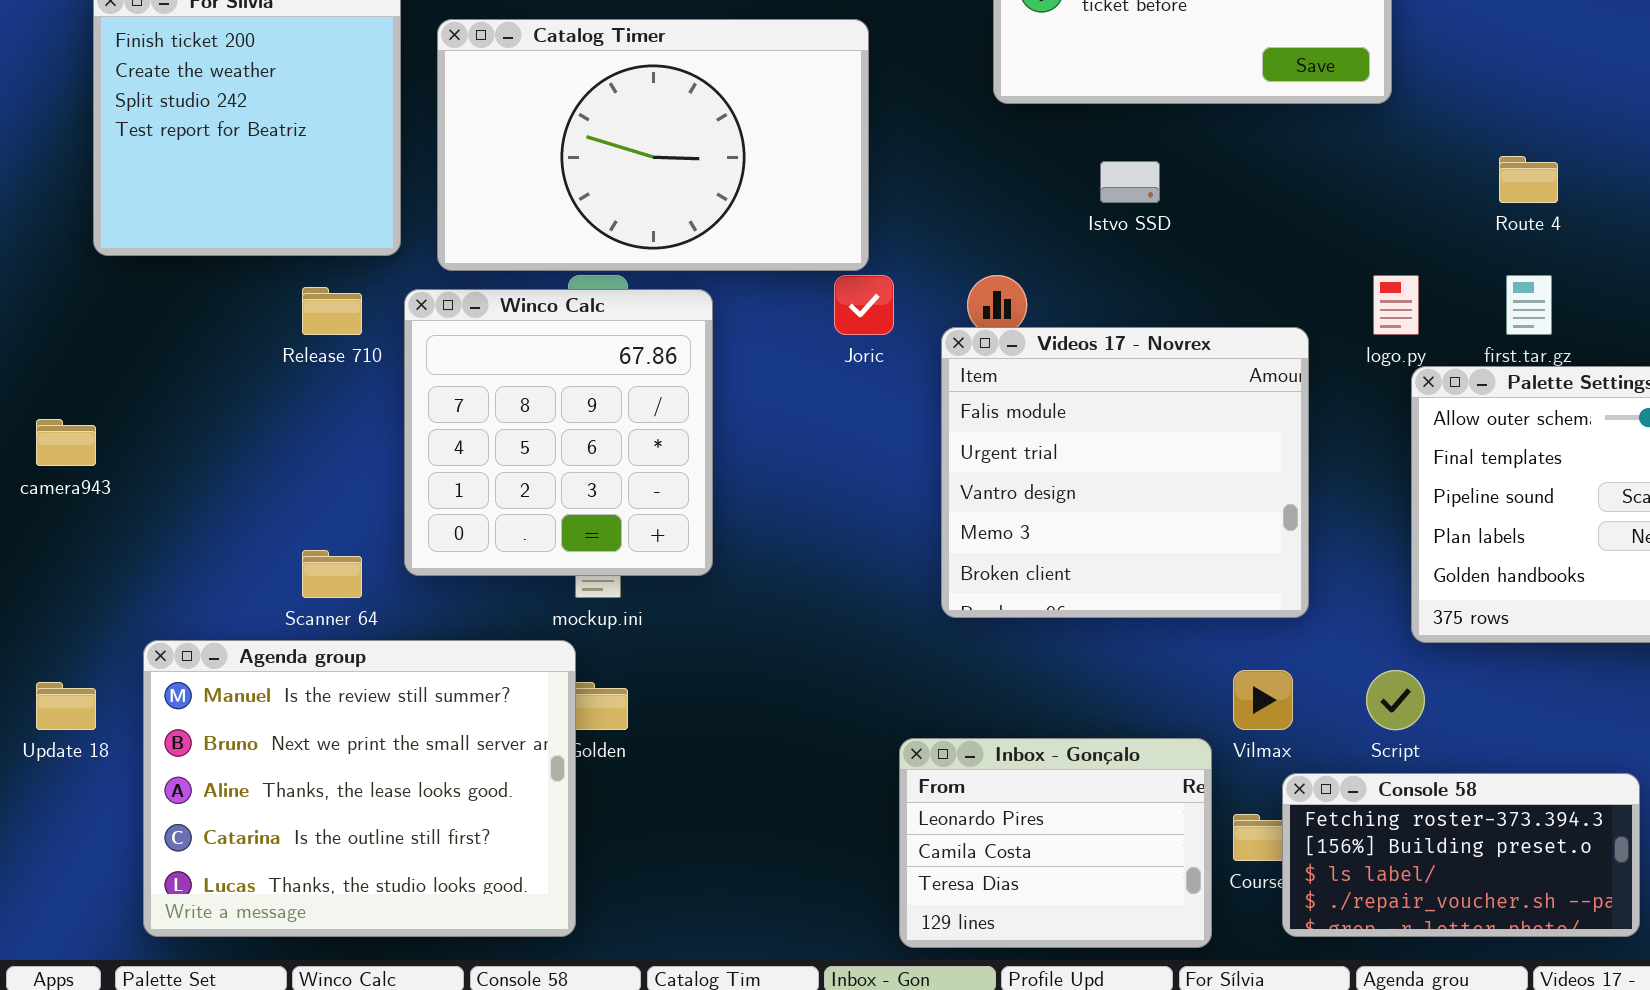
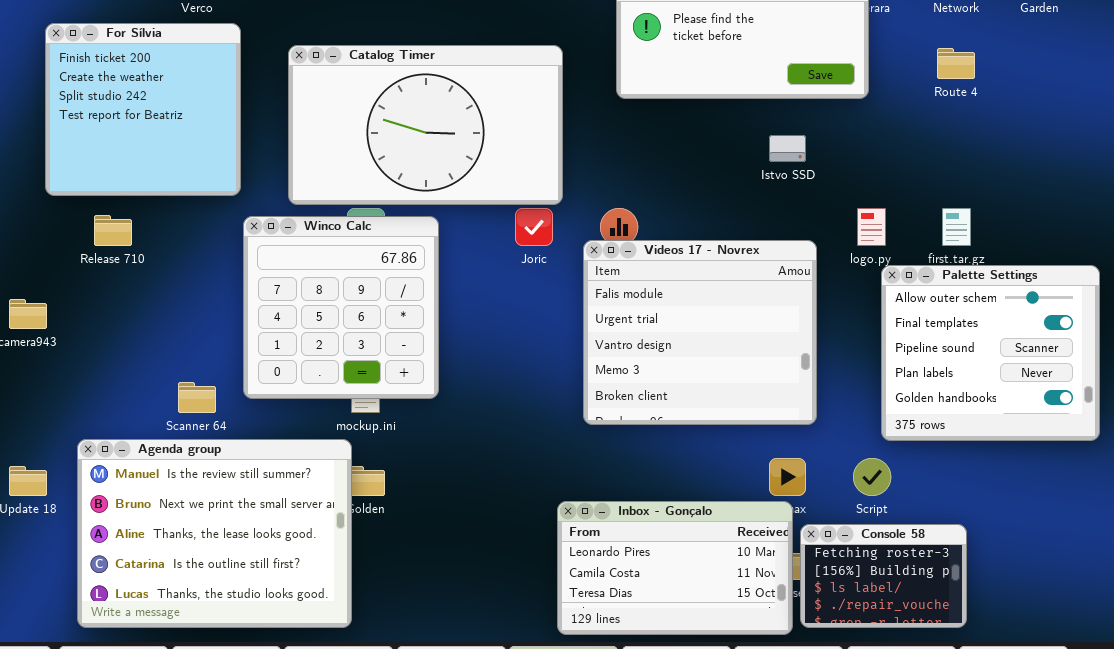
Catalog Timer: [437,19,869,271] -> [288,45,563,205], moved
Route 4: [1499,156,1558,203] -> [937,48,975,79], moved
Istvo SSD: [1100,161,1160,203] -> [769,135,806,162], moved
Release 710: [302,287,362,335] -> [94,215,132,246], moved
Inbox - Gonçalo: [899,738,1212,948] -> [557,501,793,635], resized
Console 58: [1282,773,1640,937] -> [800,524,967,628], resized

